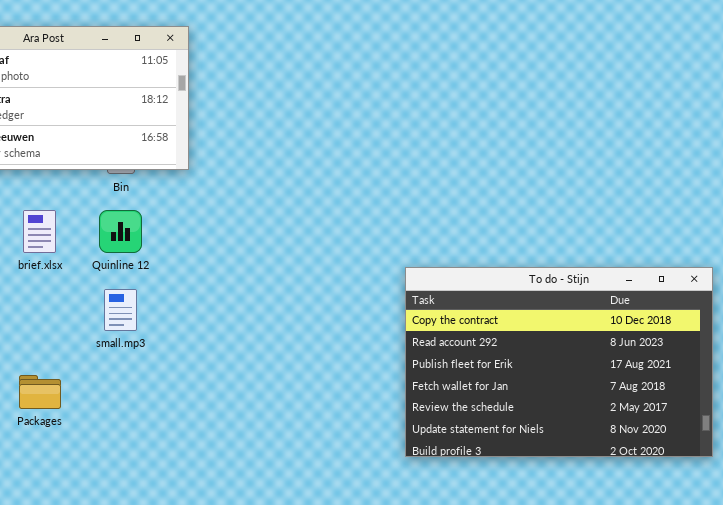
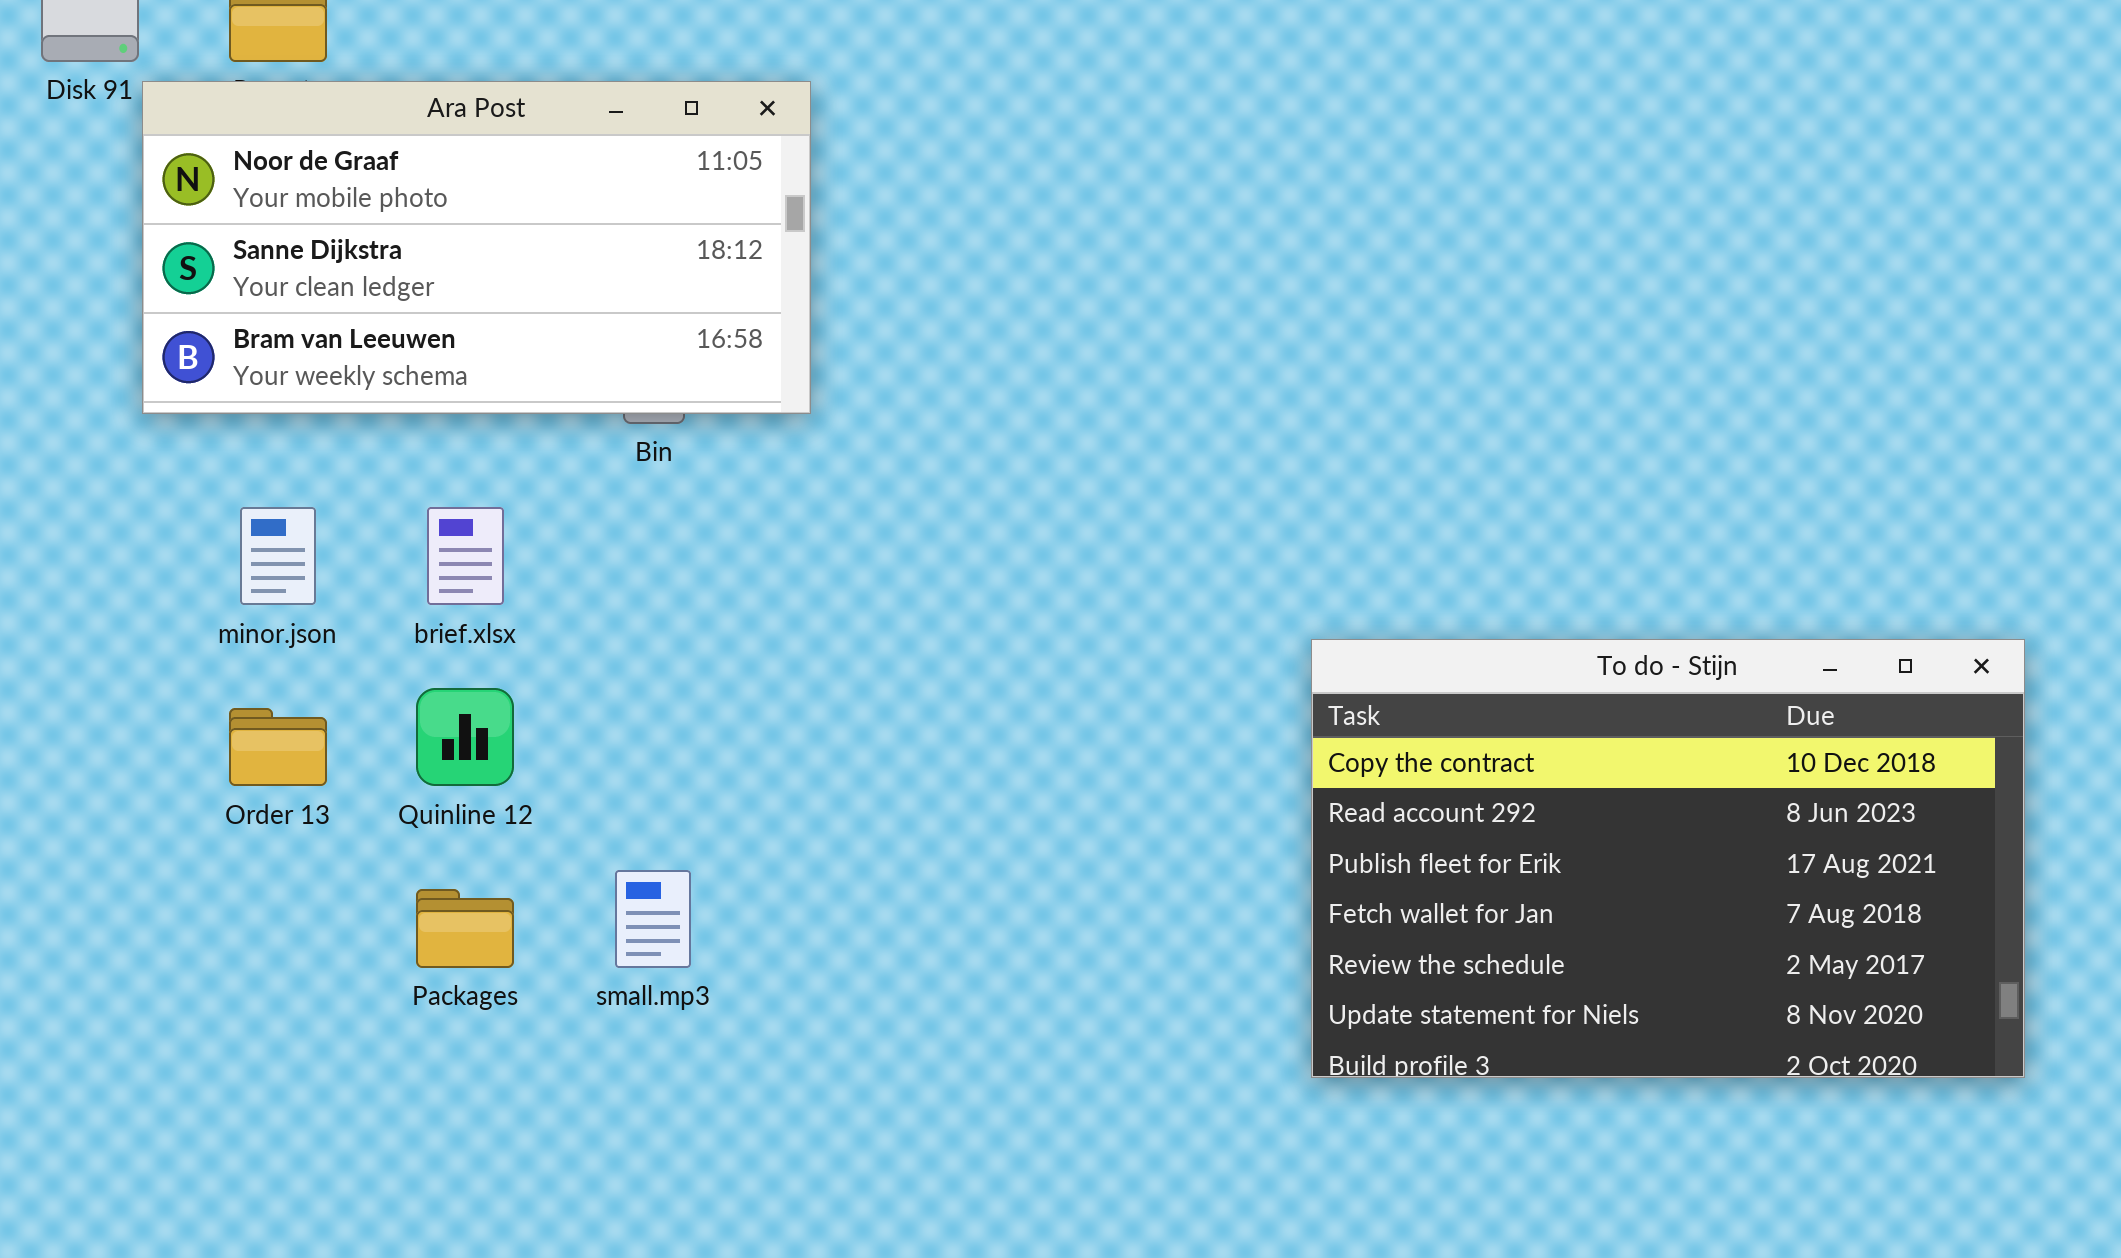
Quinline 12: [99,210,142,253] -> [416,688,514,786], moved
small.mp3: [104,289,137,331] -> [615,870,691,968], moved

